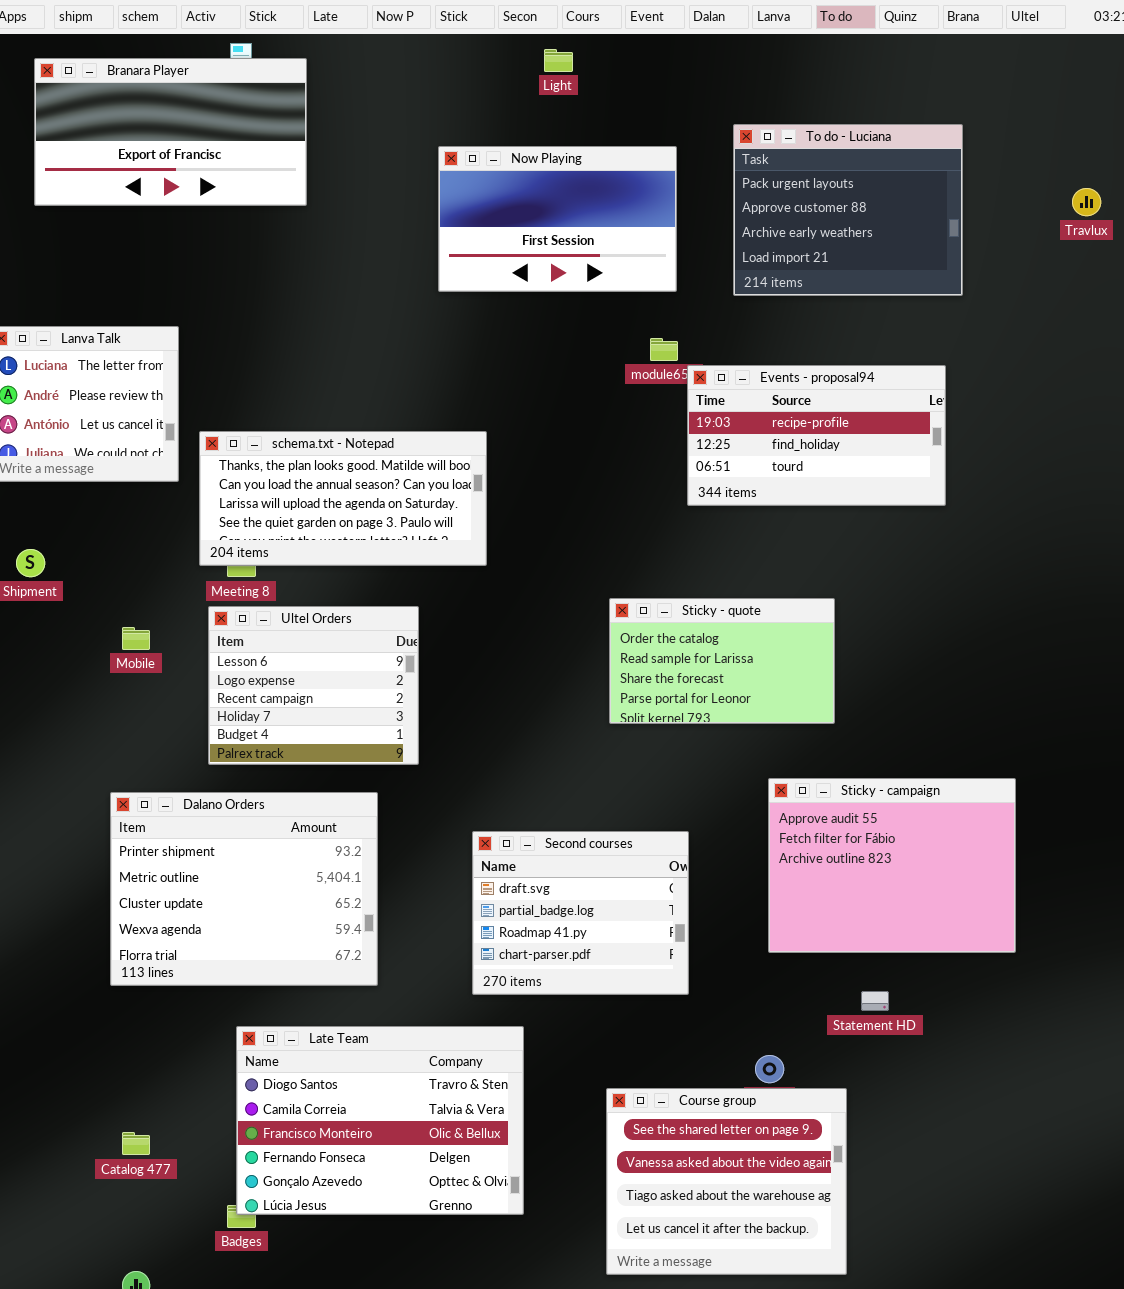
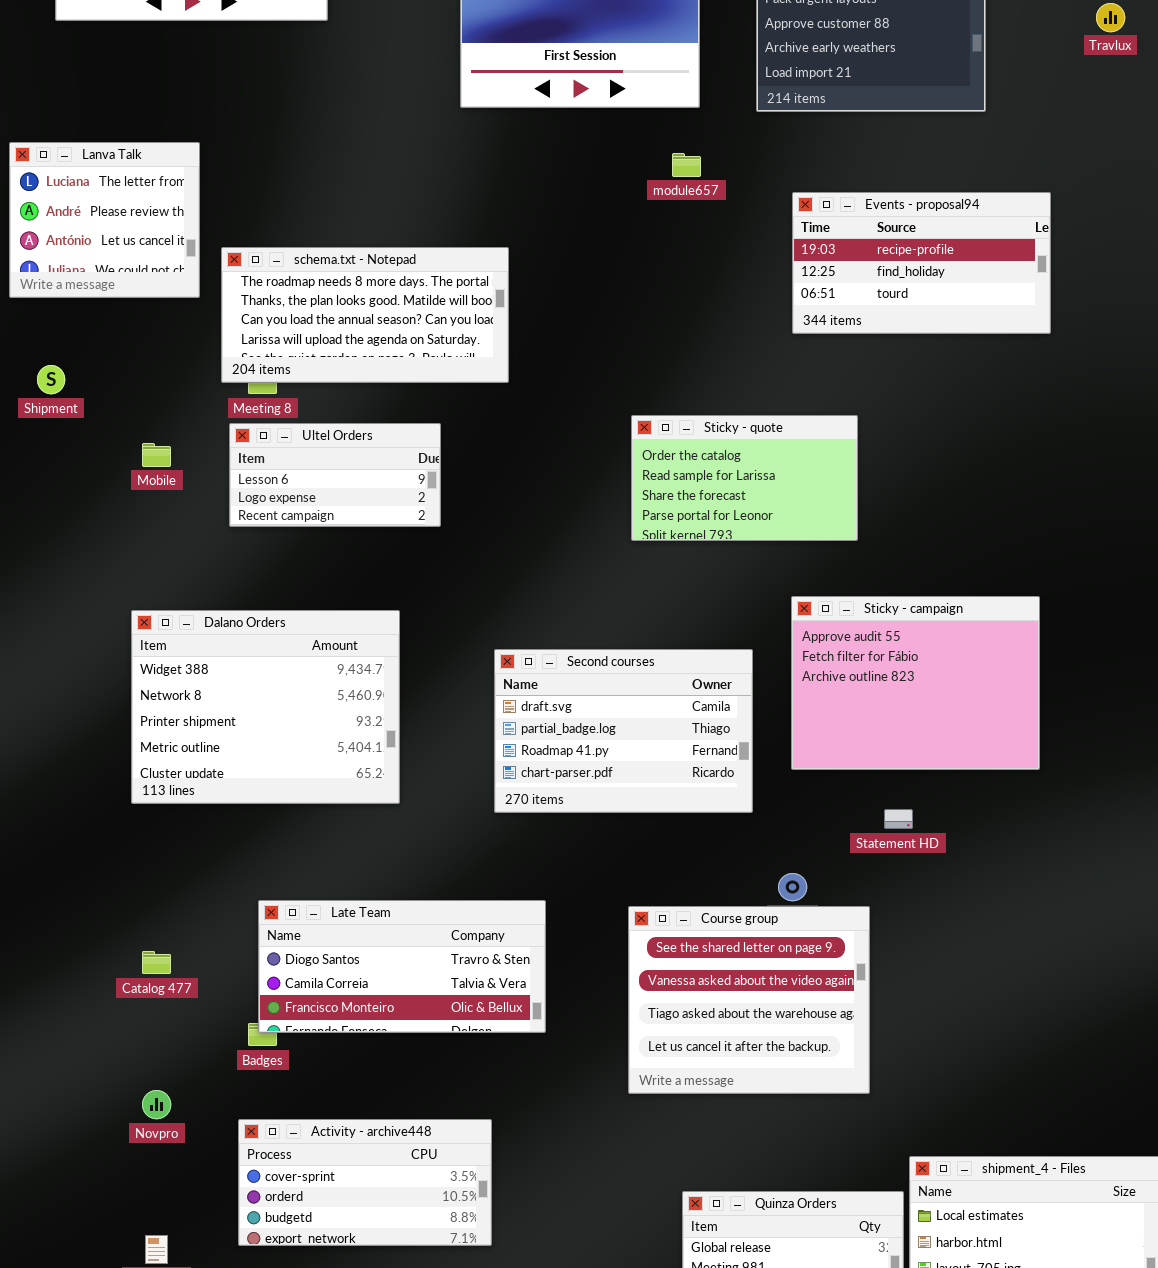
Events - proposal94: [687,365,946,506] -> [792,192,1051,334], moved
schema.txt - Notepad: [199,431,487,566] -> [221,247,509,383], scrolled up 1 row
Ultel Orders: [208,606,419,765] -> [229,423,441,527], resized
Dalano Orders: [110,792,378,986] -> [131,610,400,804], scrolled up 2 rows
Second courses: [472,831,689,995] -> [494,649,753,813], resized
Late Team: [236,1026,524,1215] -> [258,900,546,1033], resized

